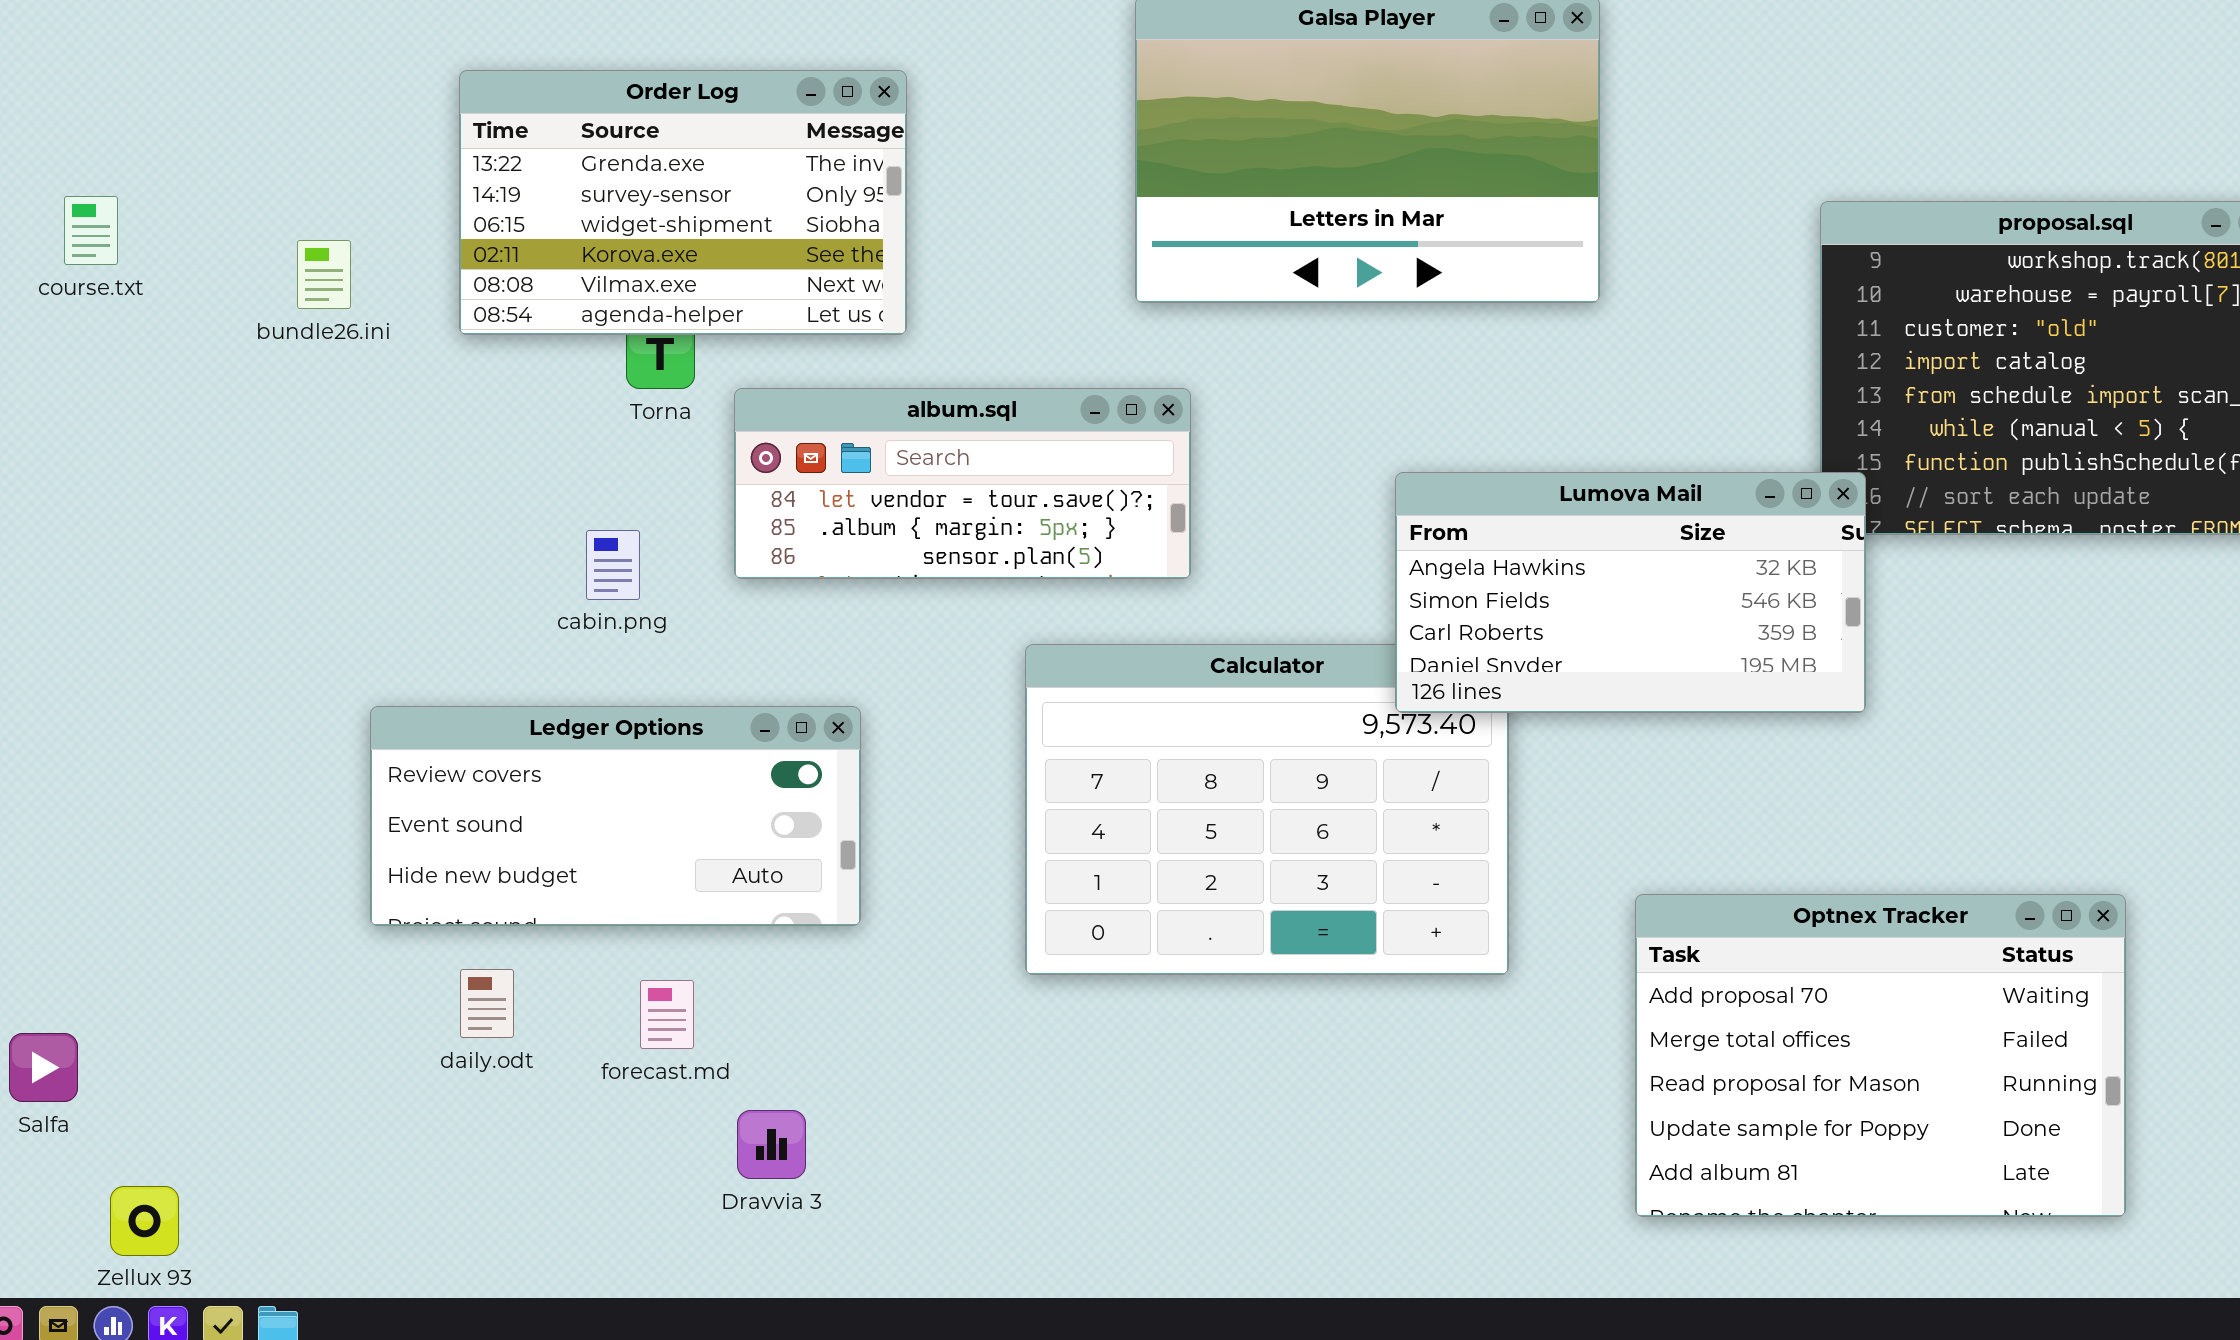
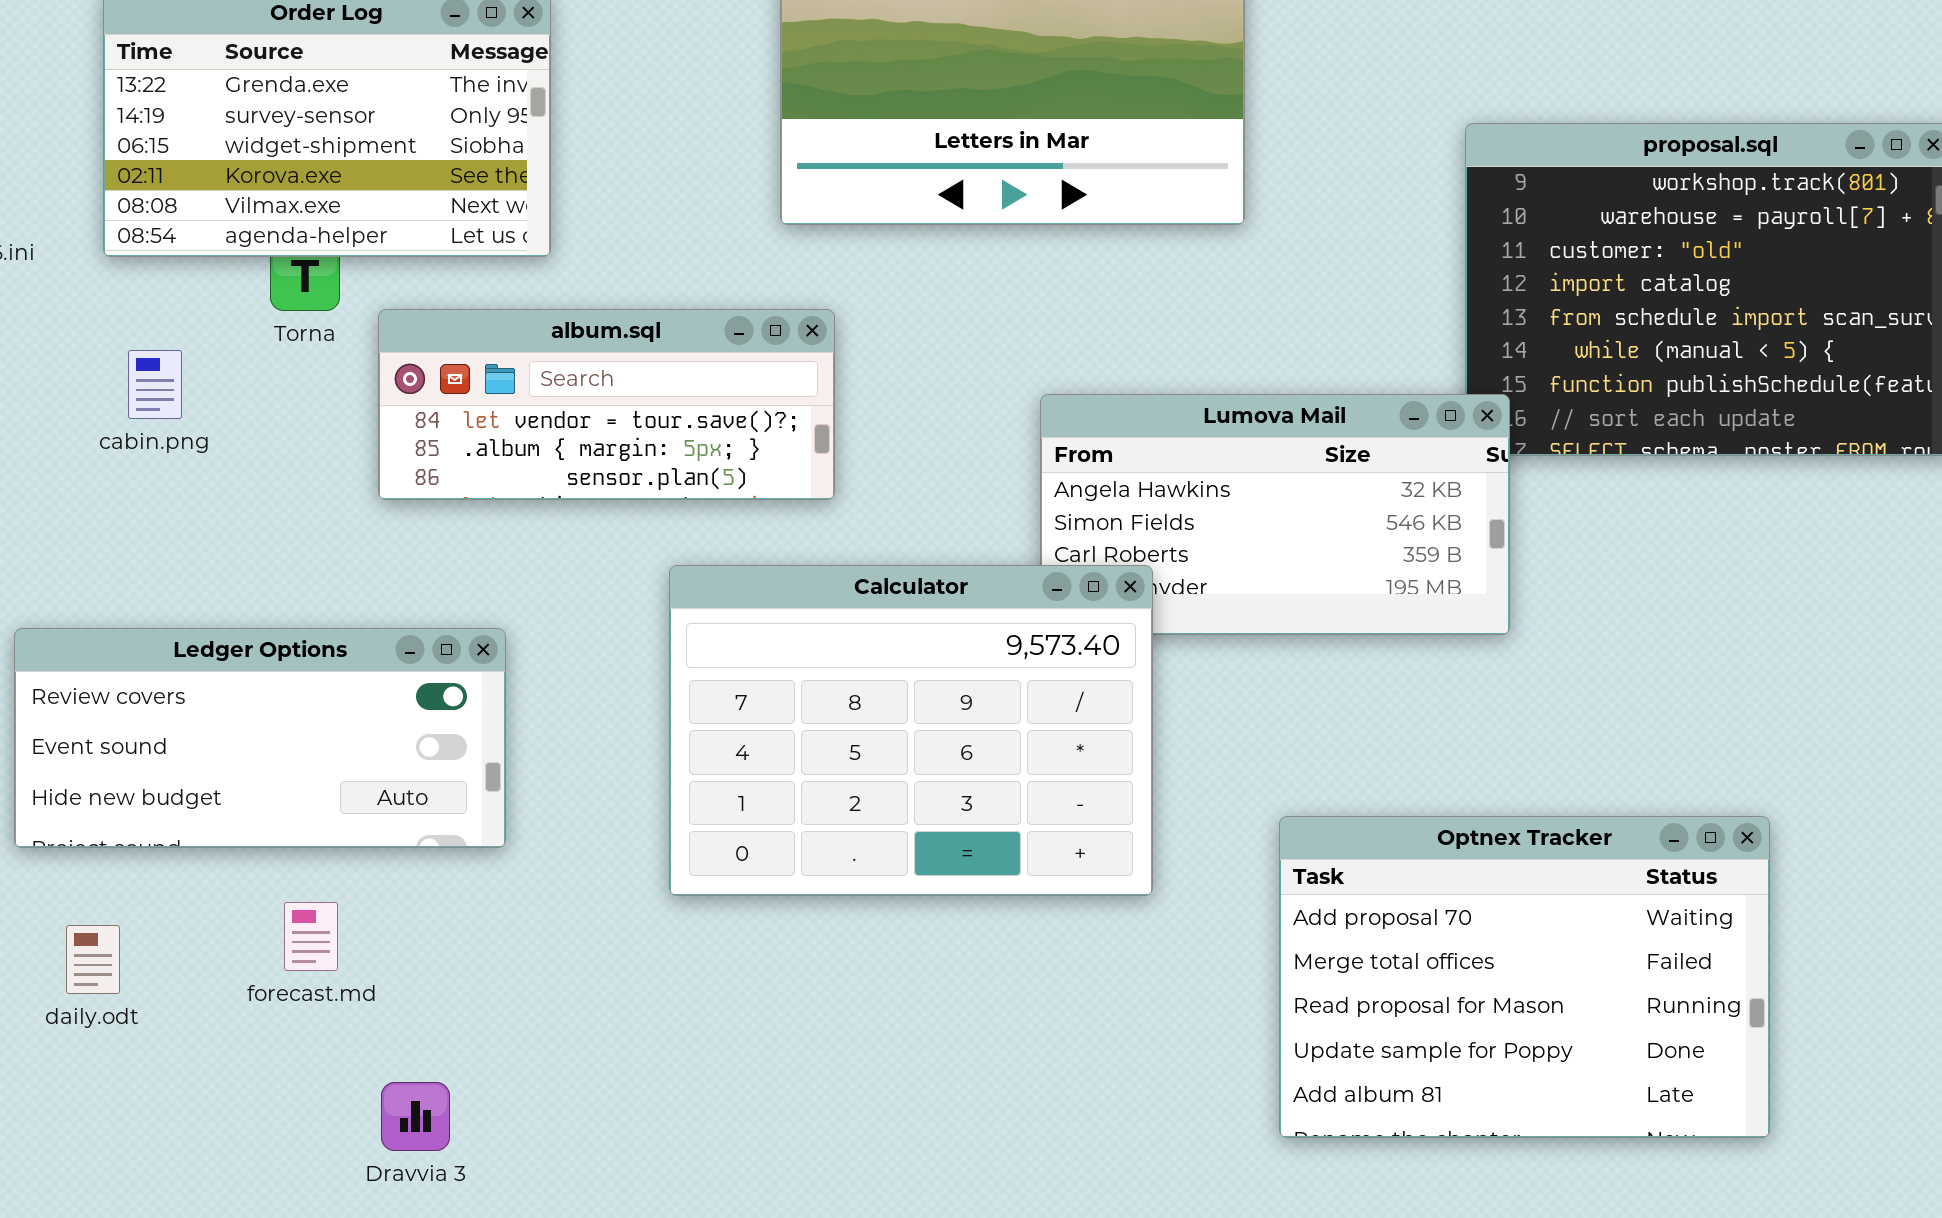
cabin.png: [586,530,640,600] -> [128,350,182,419], moved
Calculator: [1025,644,1509,975] -> [669,565,1153,896], raised
daily.odt: [460,969,514,1038] -> [66,925,120,994], moved
Dravvia 3: [737,1110,806,1179] -> [381,1082,450,1151], moved

